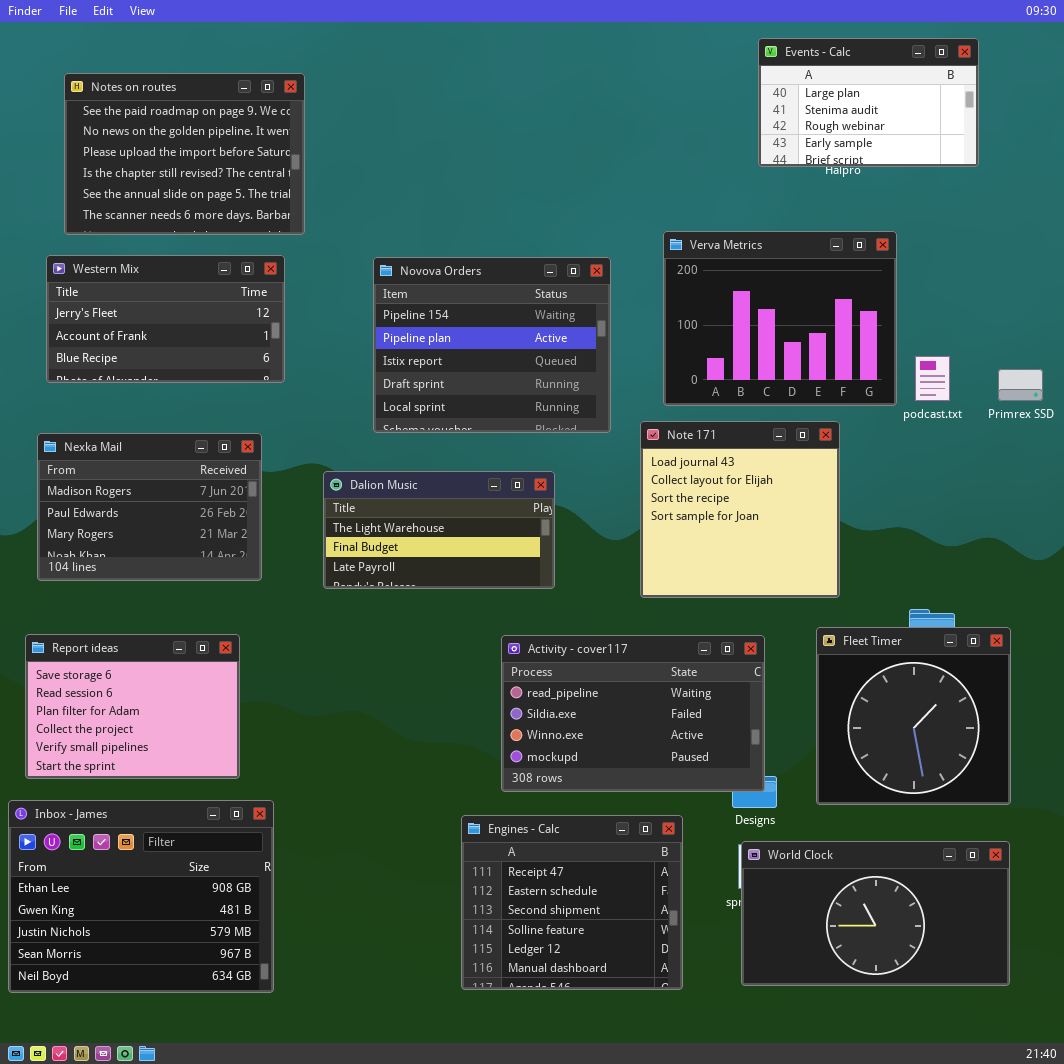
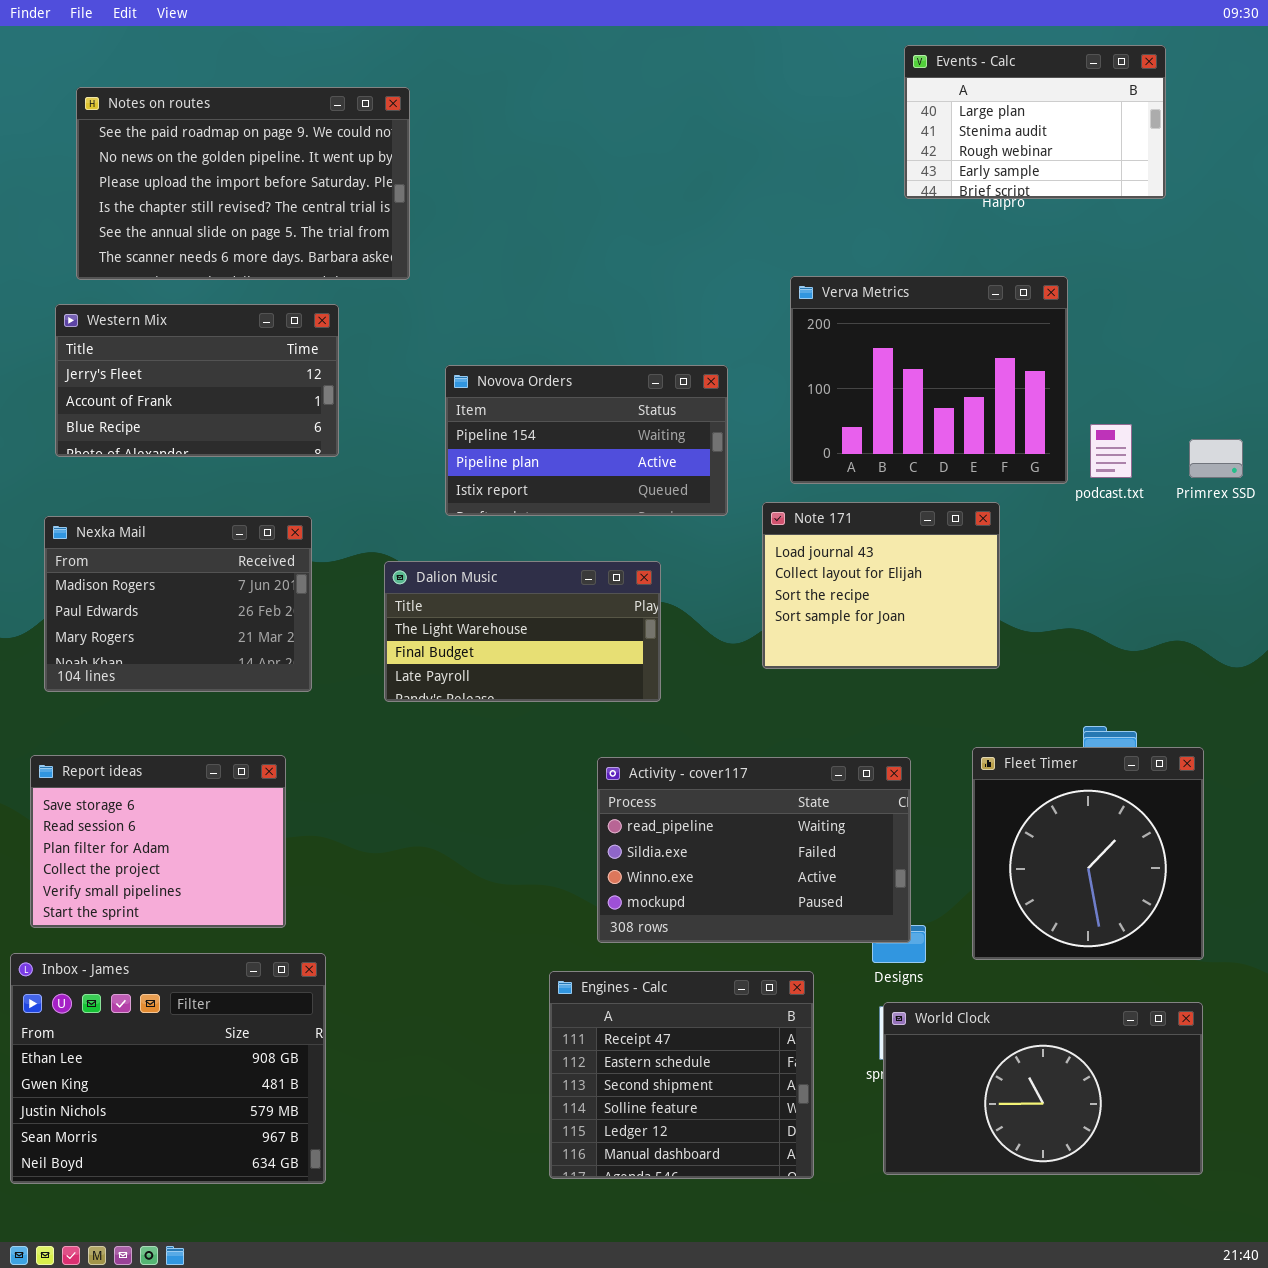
Notes on routes: [64,73,305,235] -> [76,87,410,280], resized
Novova Orders: [373,257,611,433] -> [445,365,728,516], resized
Note 171: [640,421,840,598] -> [762,502,1000,669], resized

